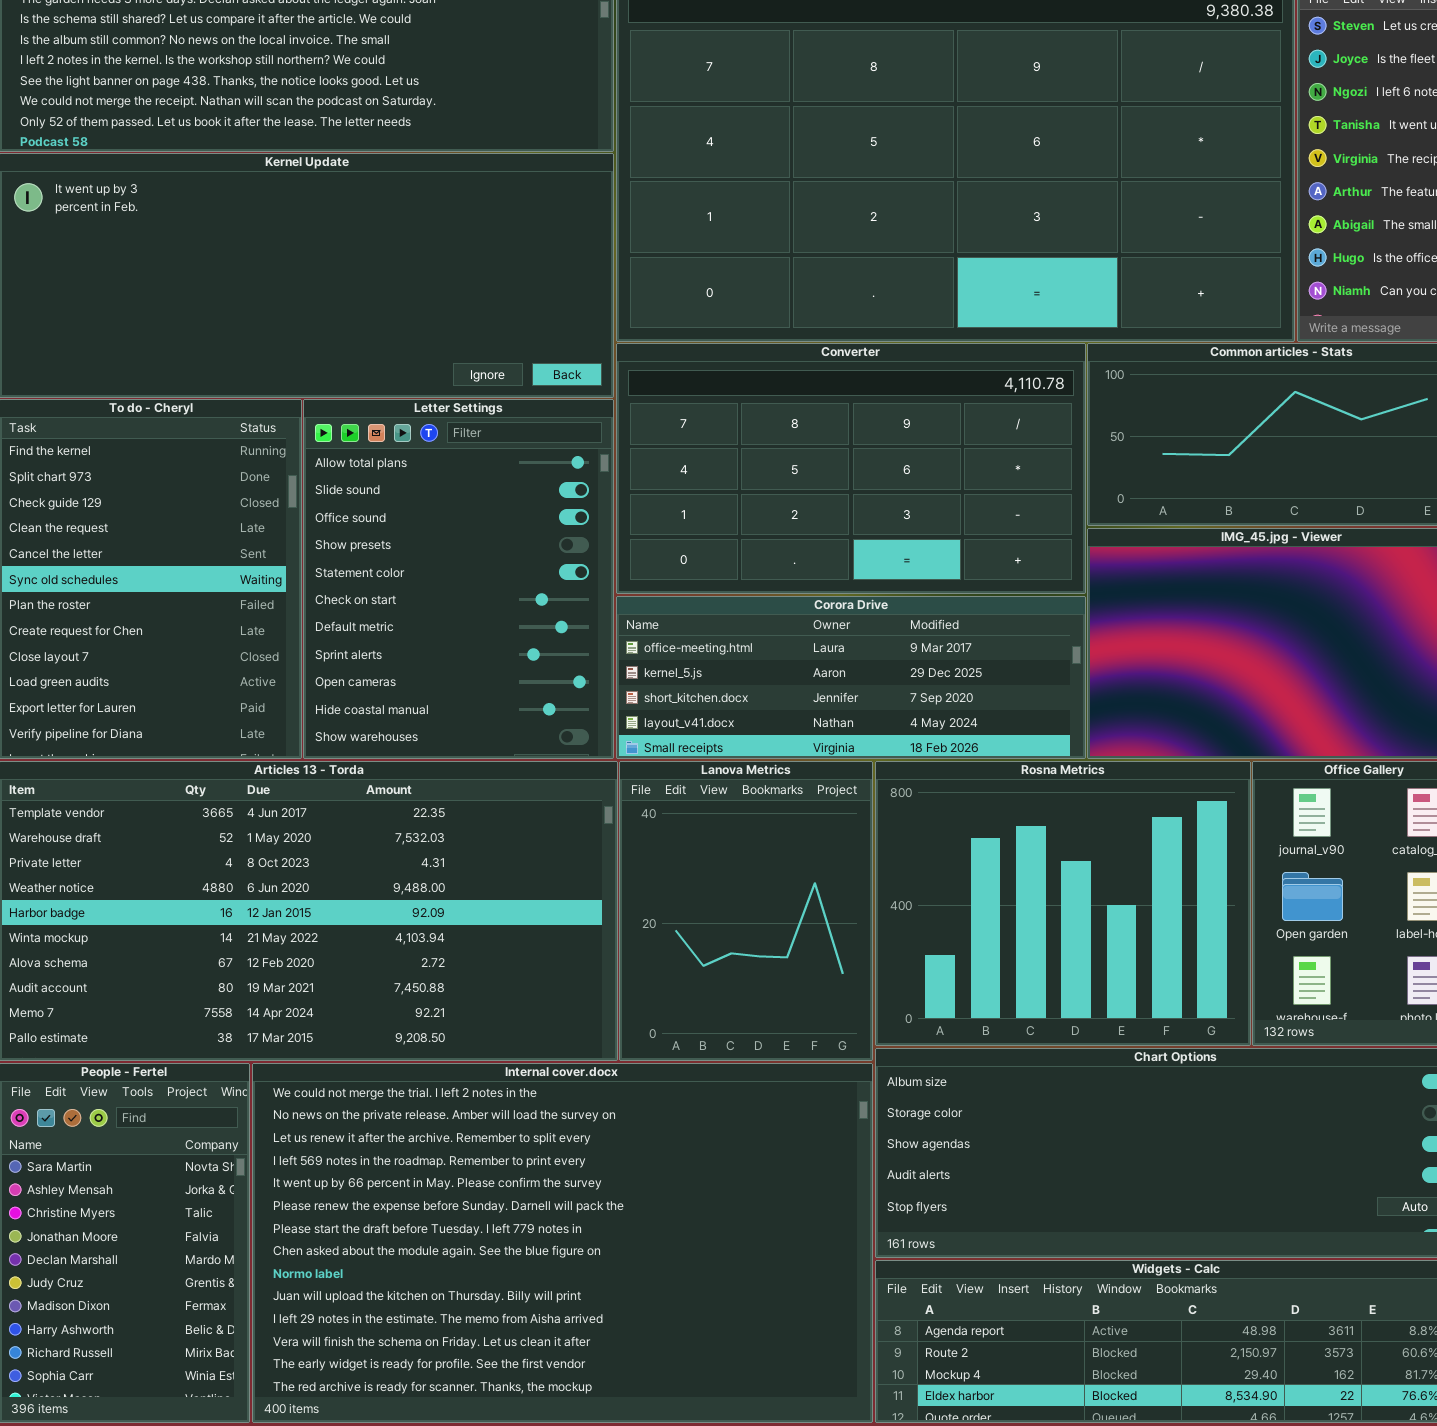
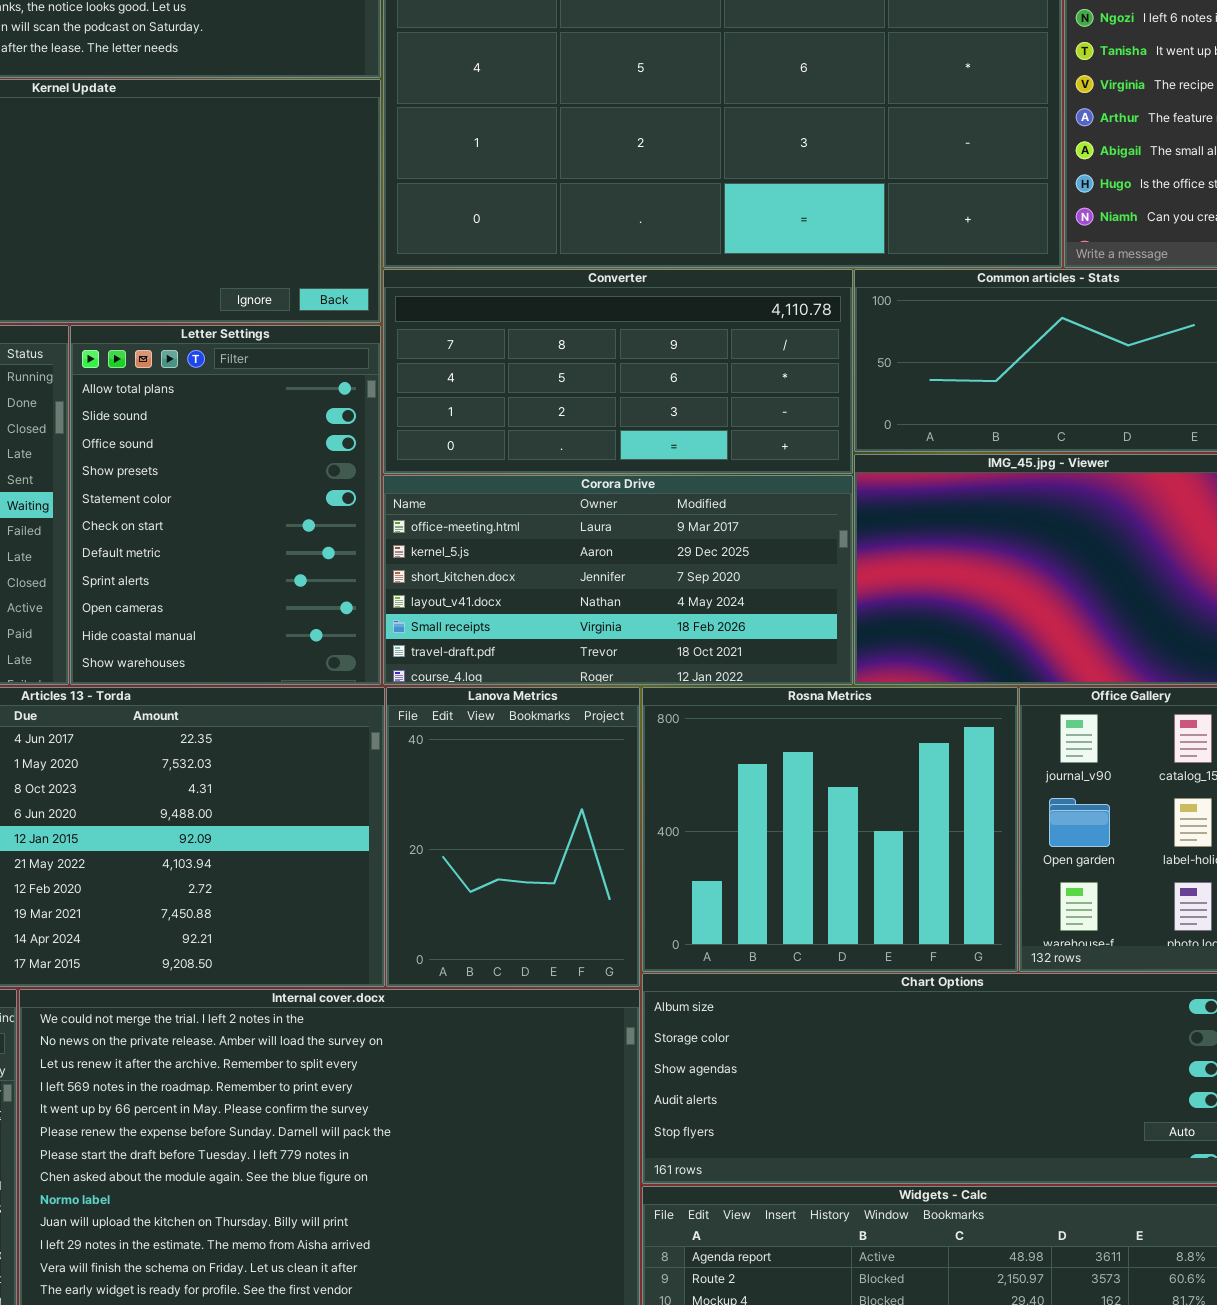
Converter: [616,343,1086,594] -> [383,269,853,474], resized
Corora Drive: [616,596,1086,759] -> [383,475,853,685], resized

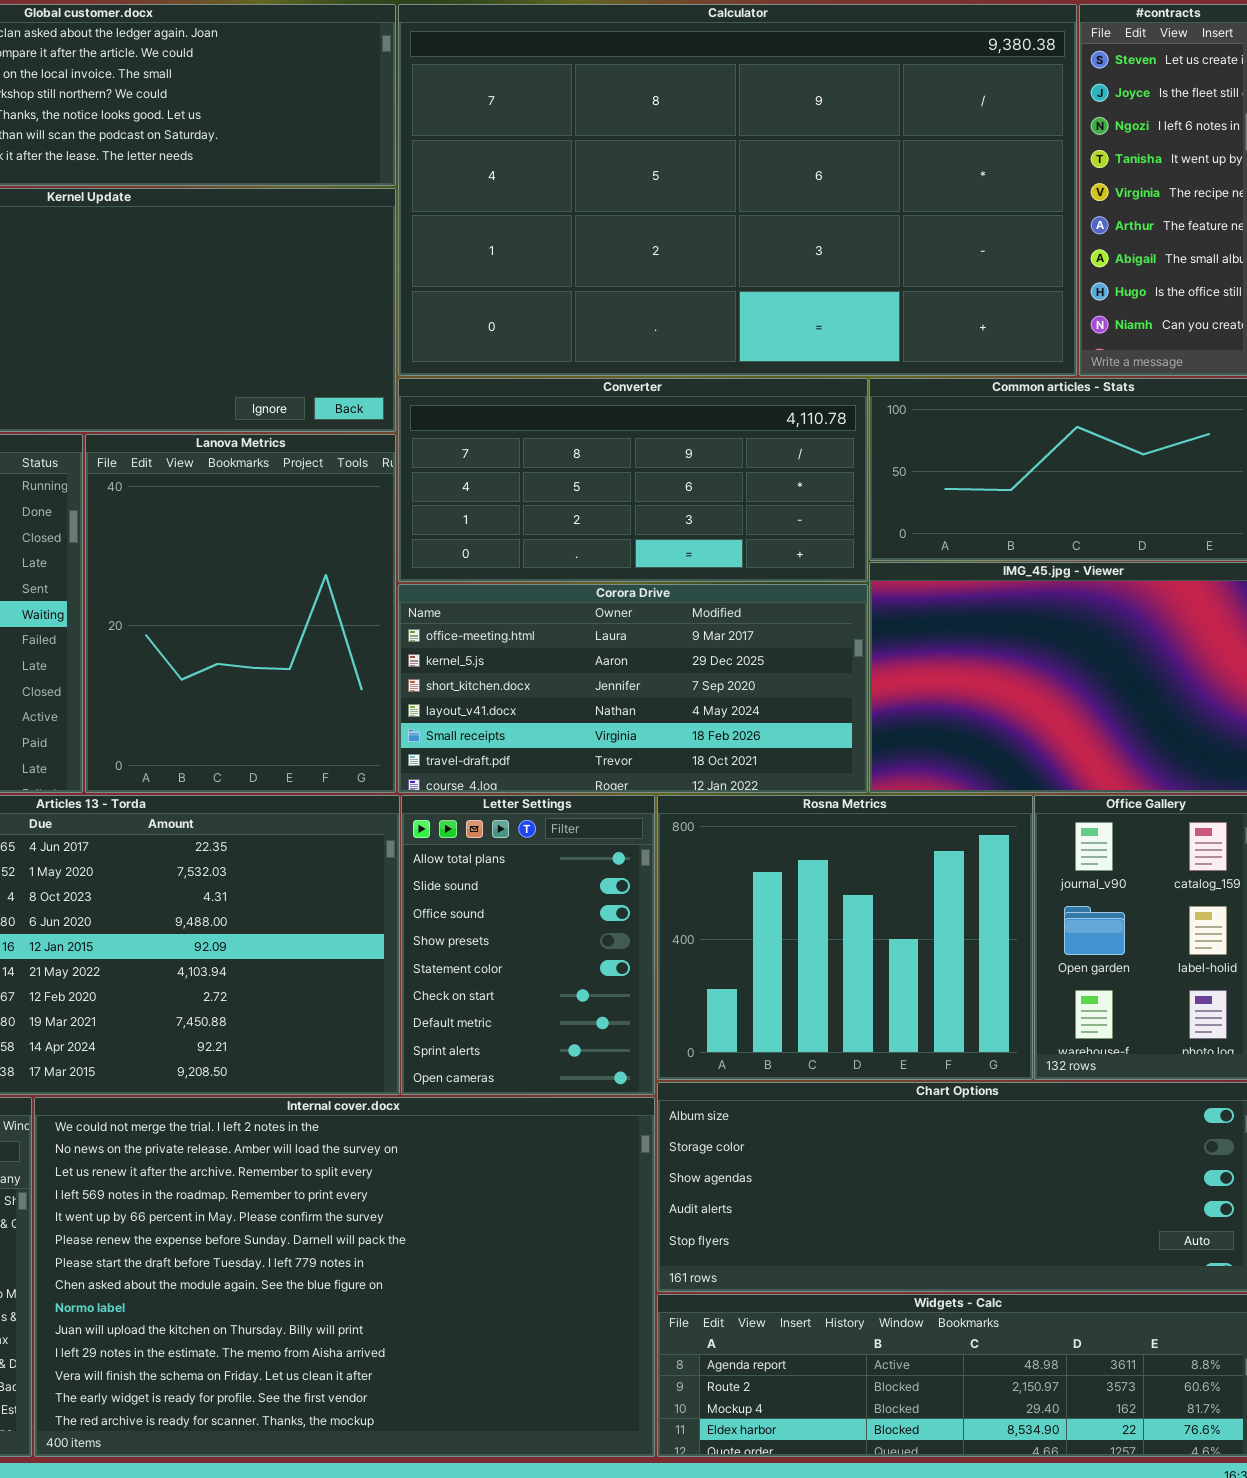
Letter Settings: [70,325,381,685] -> [401,795,655,1095], moved, resized
Lanova Metrics: [386,687,640,987] -> [85,434,396,793], moved, resized

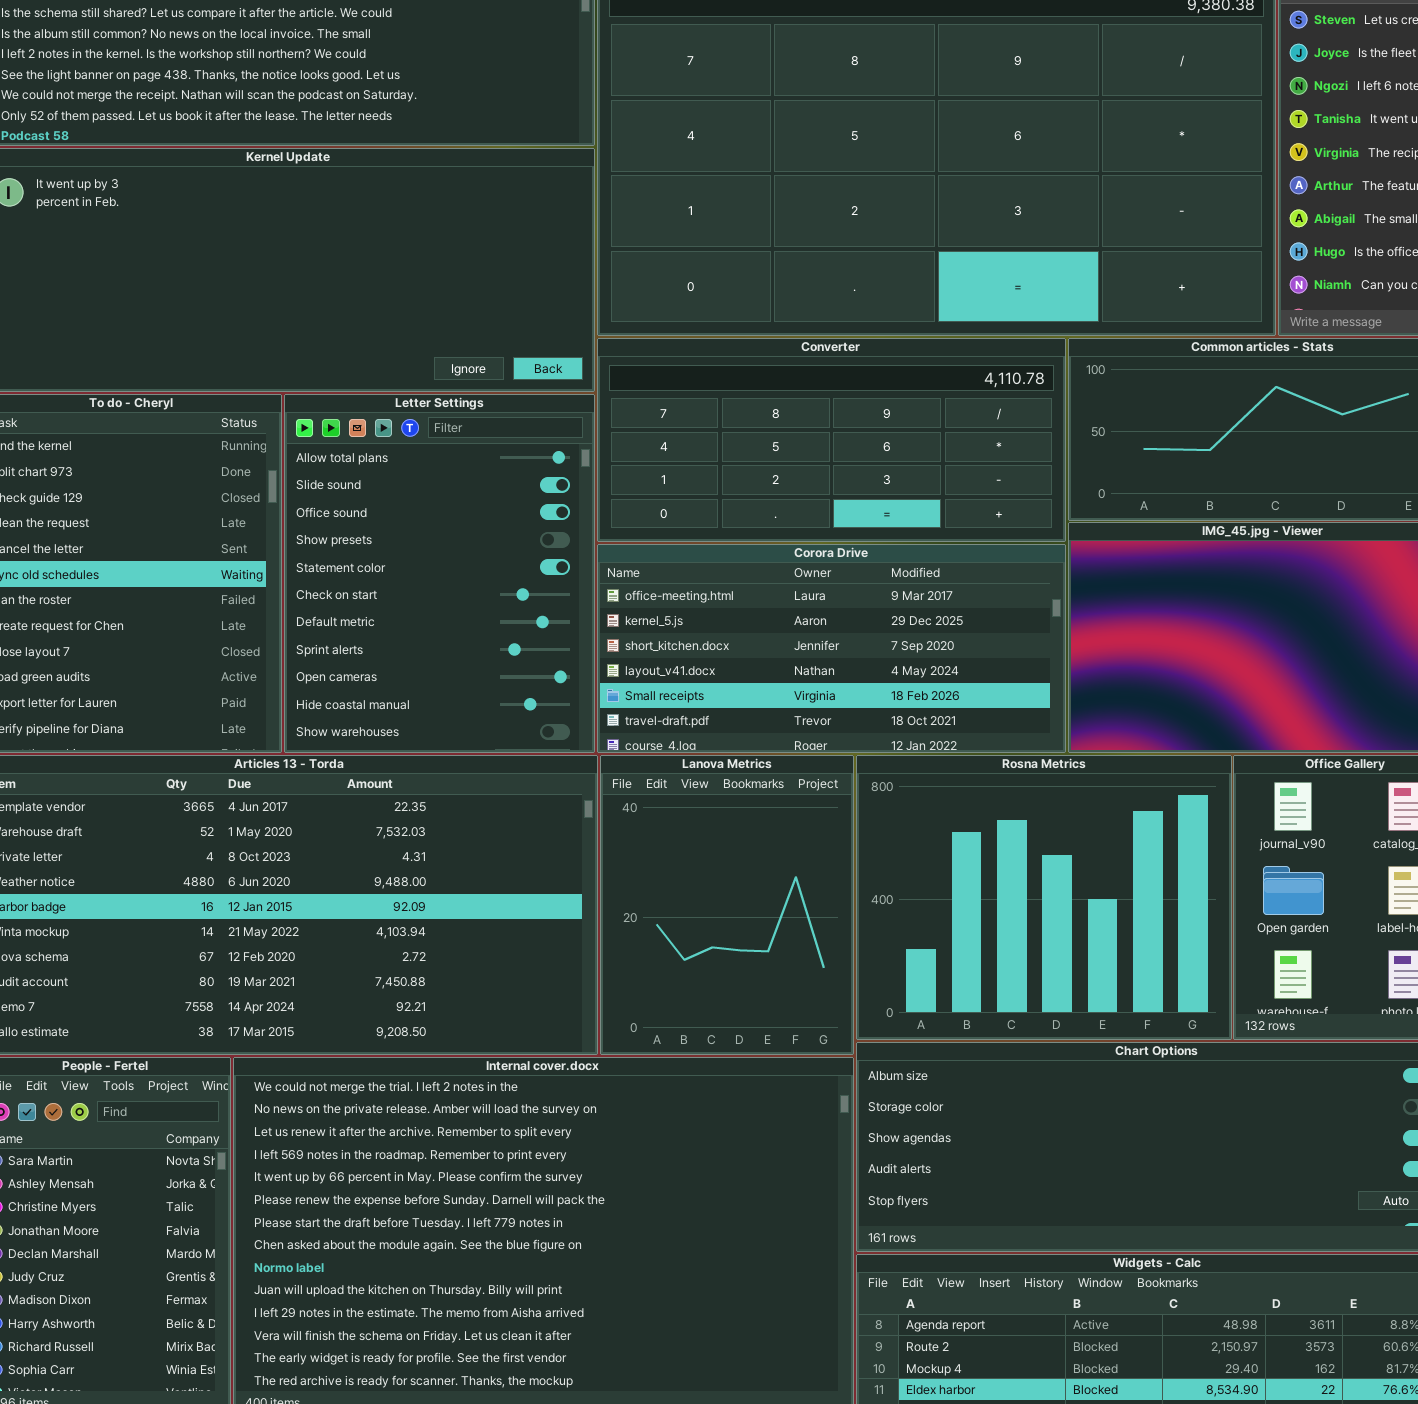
Lanova Metrics: [85,434,396,793] -> [600,755,854,1055], moved, resized
Letter Settings: [401,795,655,1095] -> [284,394,595,753], moved, resized

